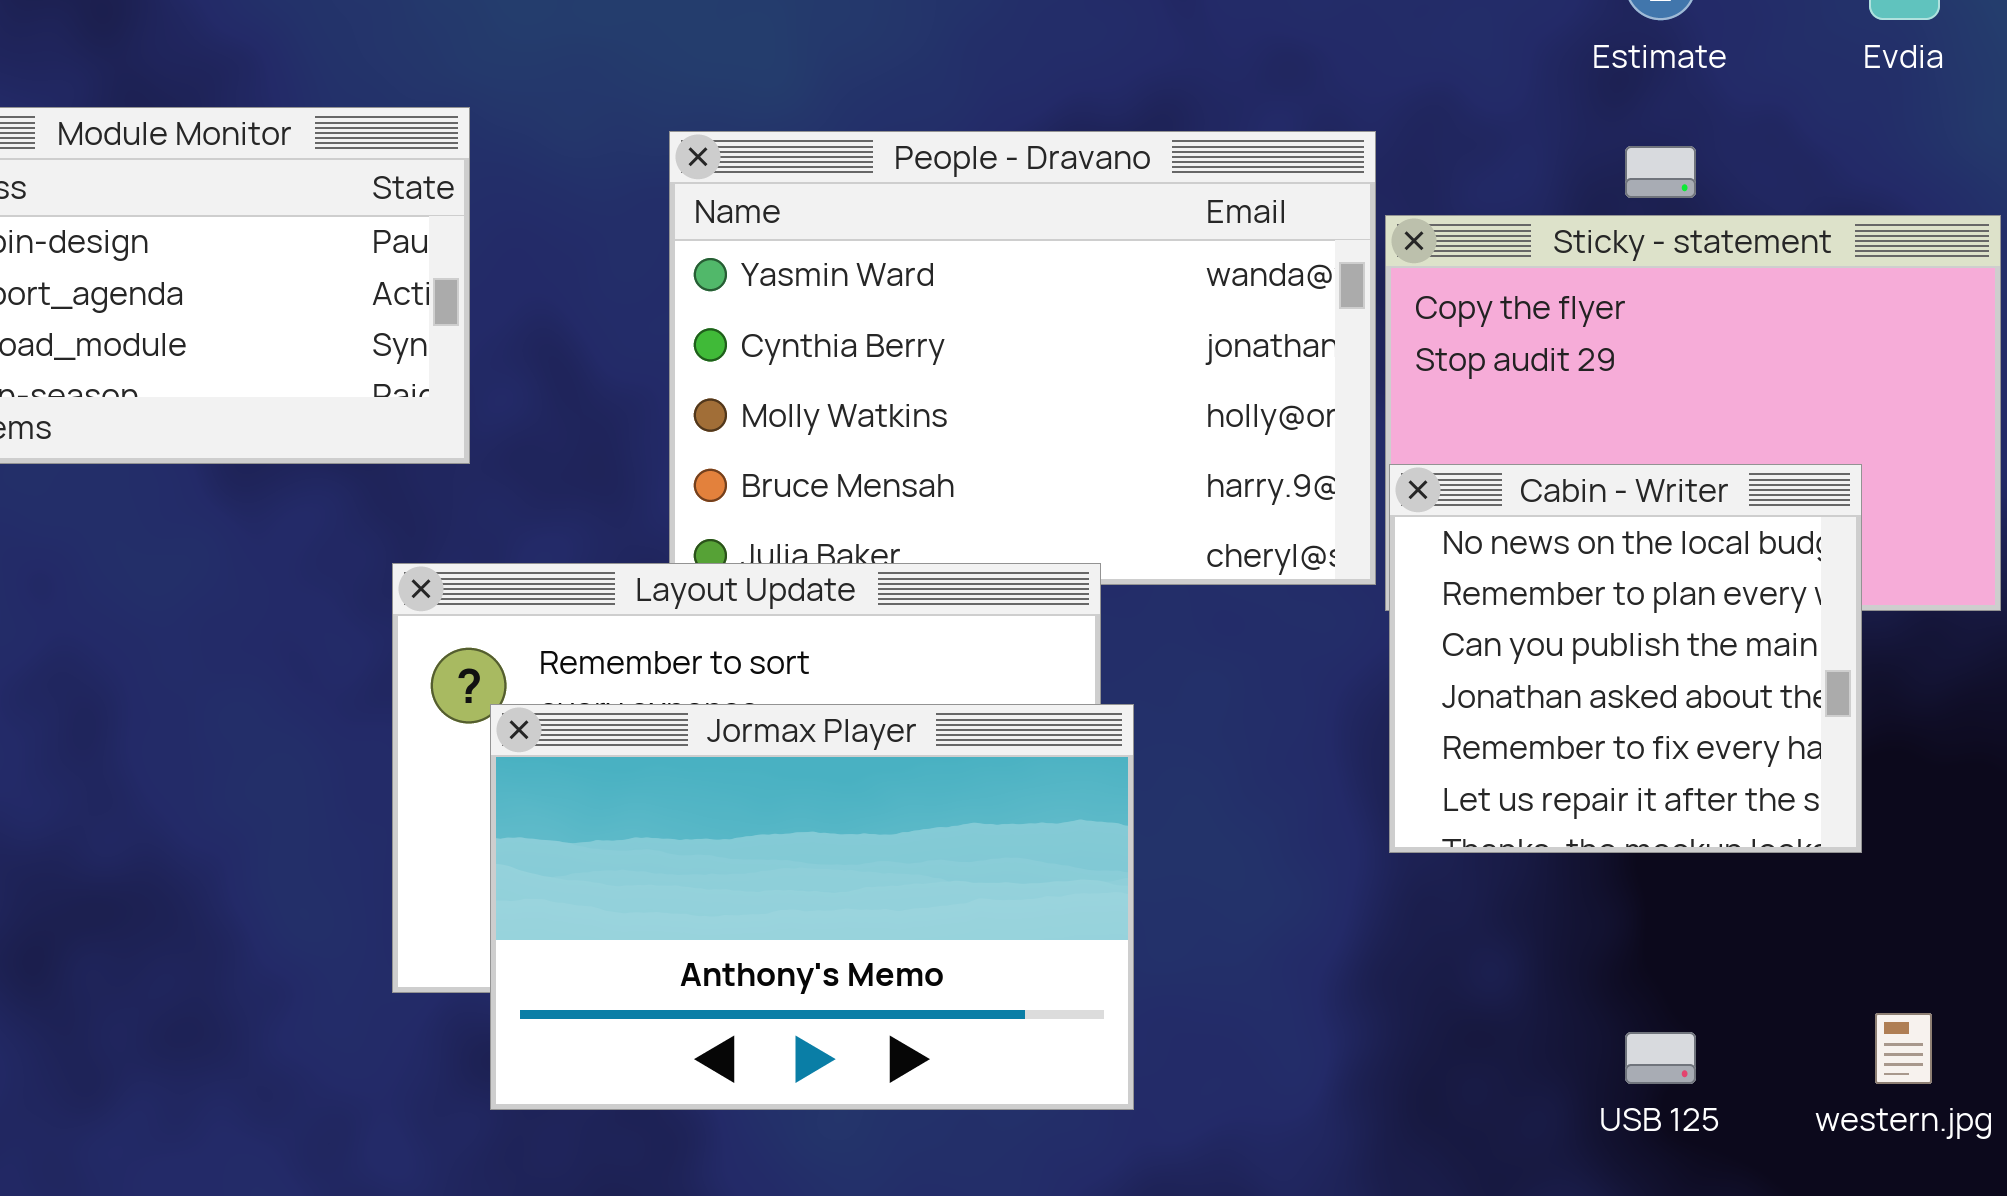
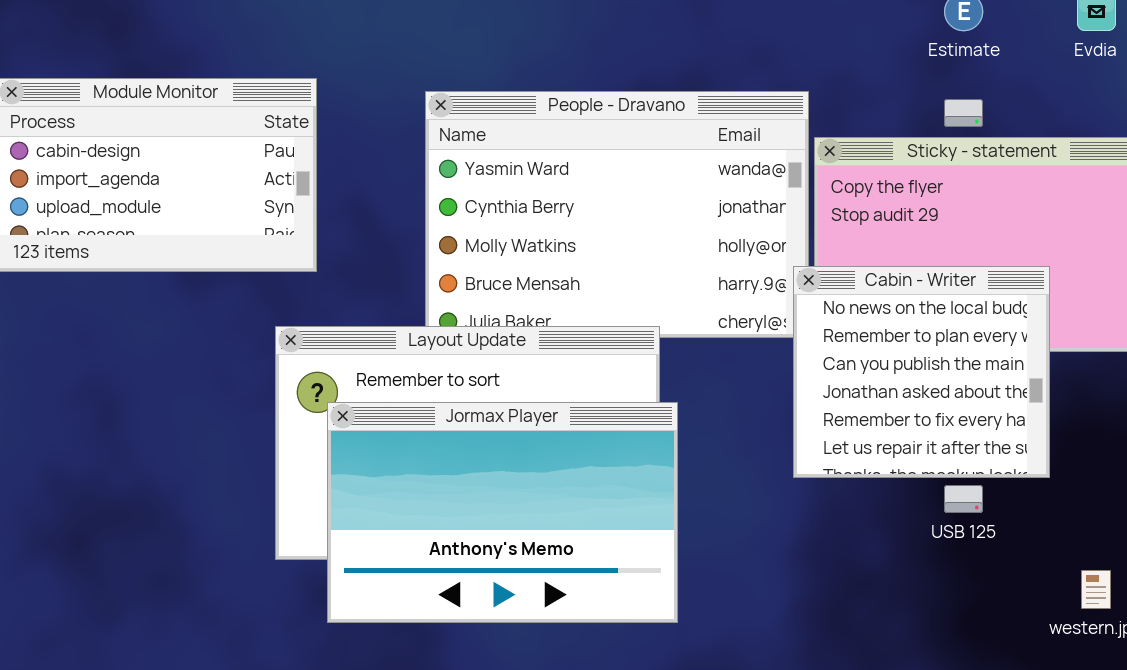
Cabin - Writer: [1389,464,1862,853] -> [793,266,1050,478], moved
USB 125: [1625,1032,1696,1084] -> [944,485,983,513], moved

